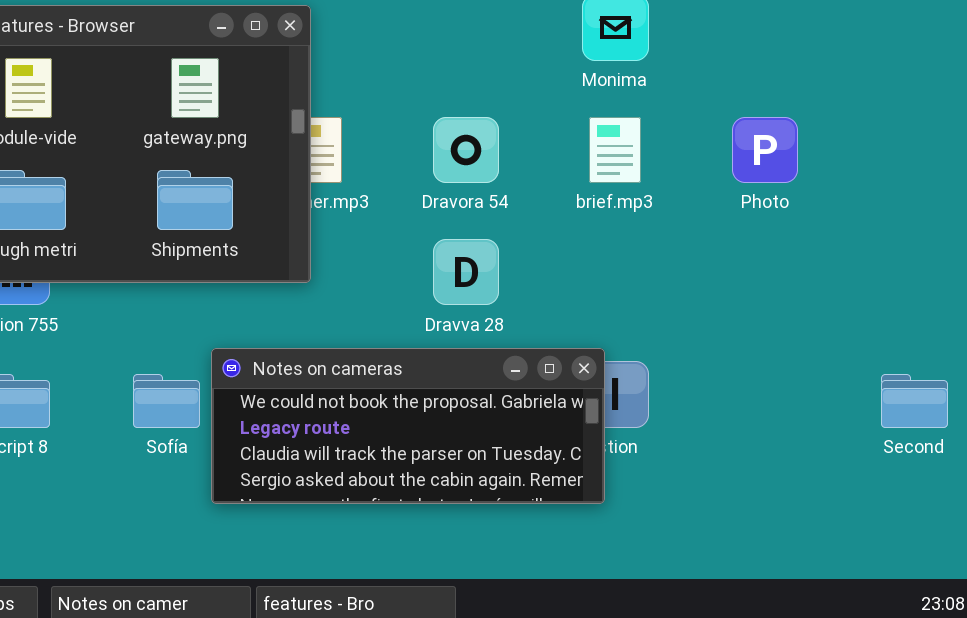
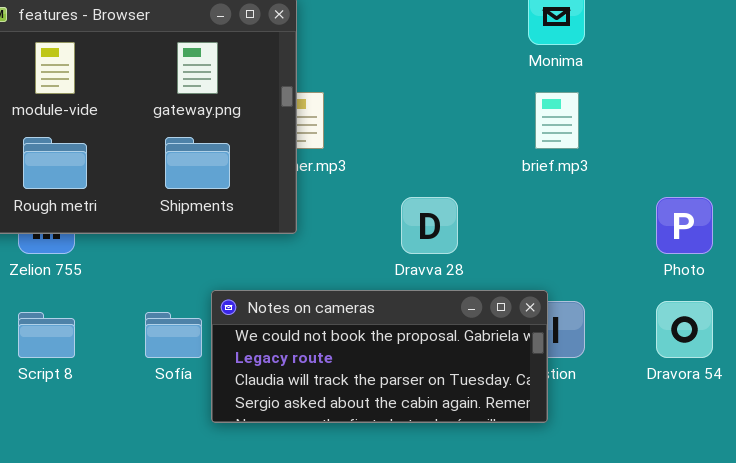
Dravora 54: [433,117,499,183] -> [656,301,713,358], moved
Photo: [732,117,798,183] -> [656,197,713,254], moved

